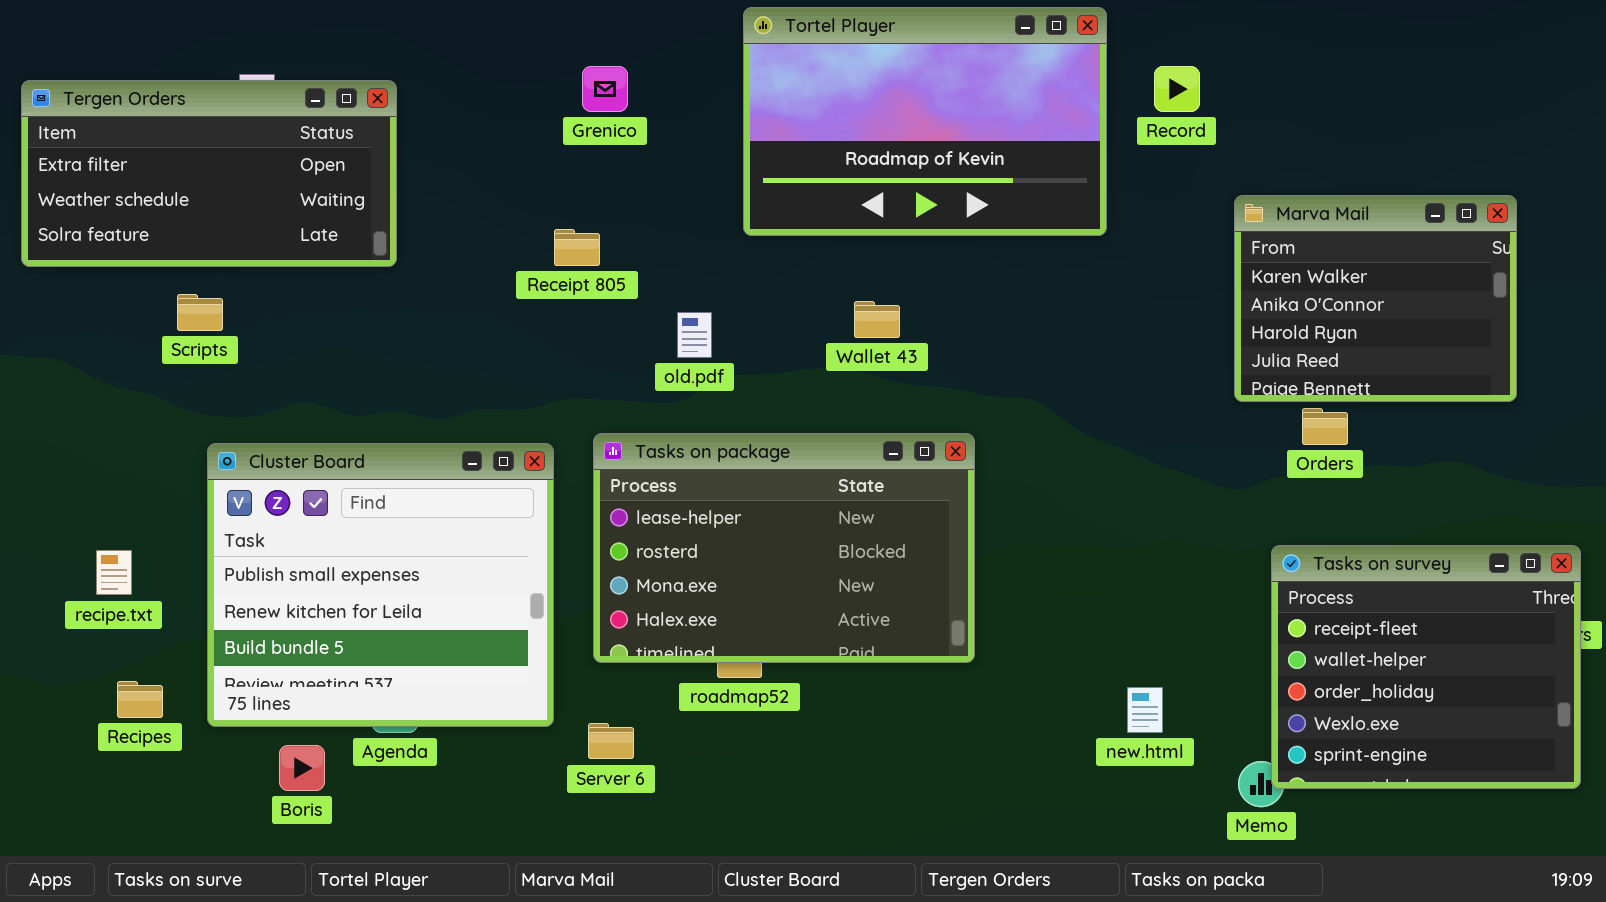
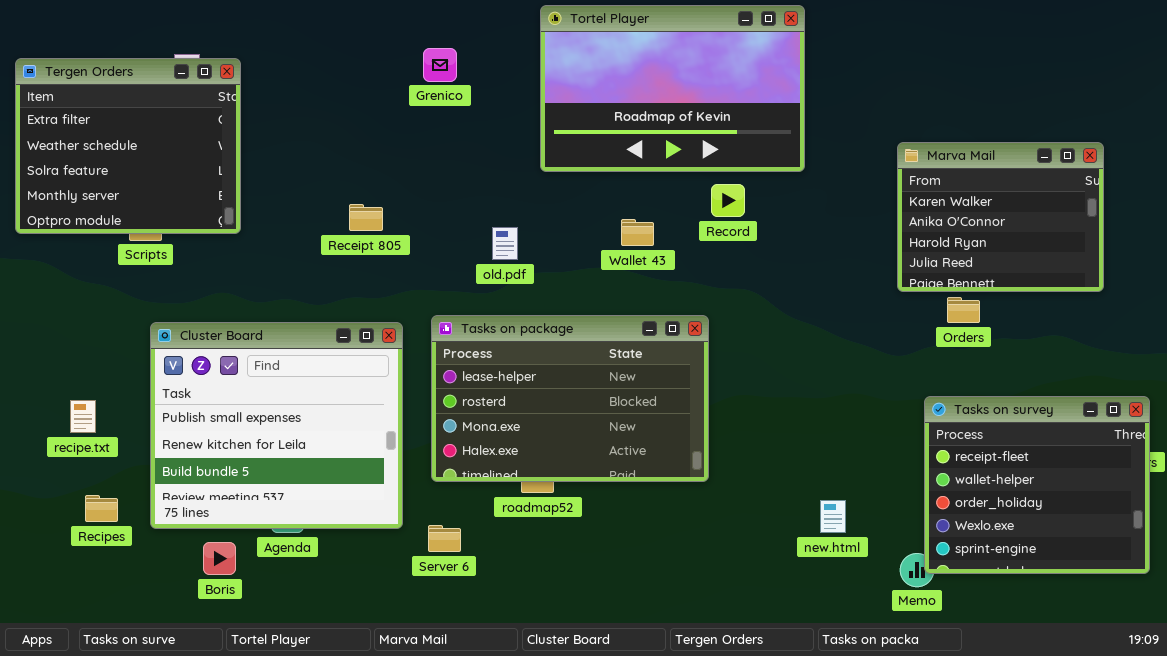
Record: [1154,66,1200,112] -> [711,184,745,217], moved
Tergen Orders: [21,80,397,267] -> [15,58,241,234], resized
Receipt 805: [554,229,600,266] -> [349,204,383,231], moved

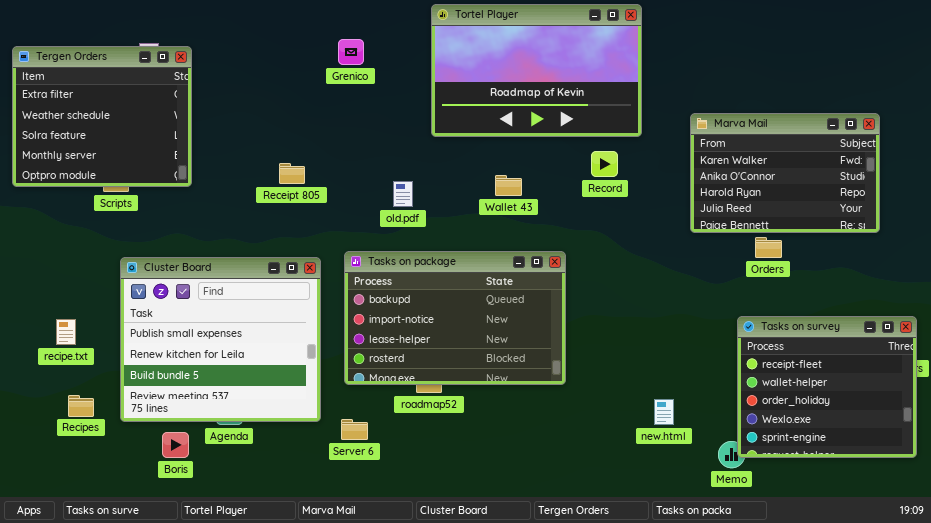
Marva Mail: [897,142,1104,292] -> [690,113,880,233], resized
Record: [711,184,745,217] -> [591,151,618,177], moved
Tasks on package: [431,315,709,482] -> [344,251,566,385], scrolled up 2 rows

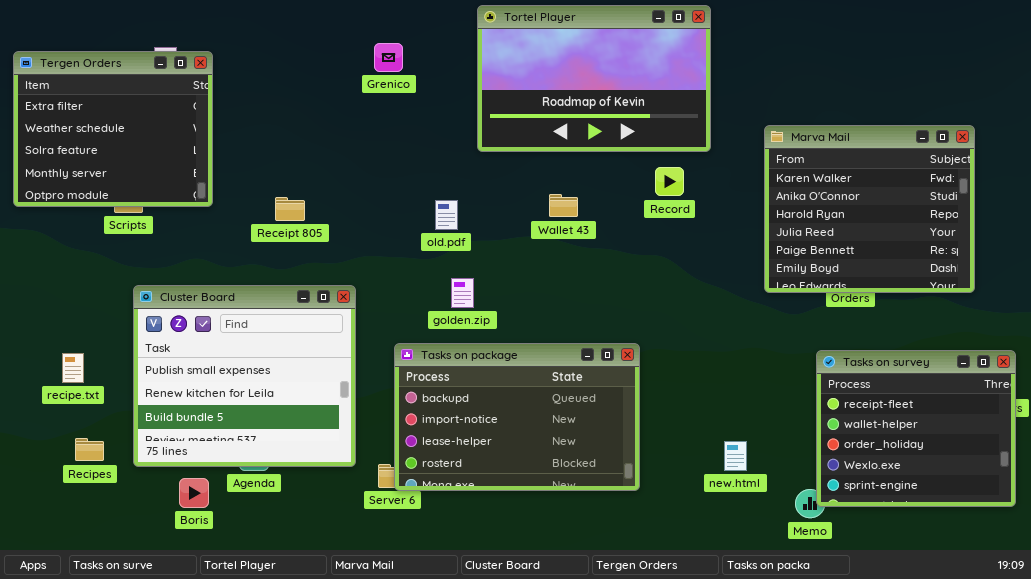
Marva Mail: [690,113,880,233] -> [764,125,975,293], resized
Receipt 805: [279,163,305,184] -> [275,197,305,221], moved
Tasks on package: [344,251,566,385] -> [394,343,640,491], moved

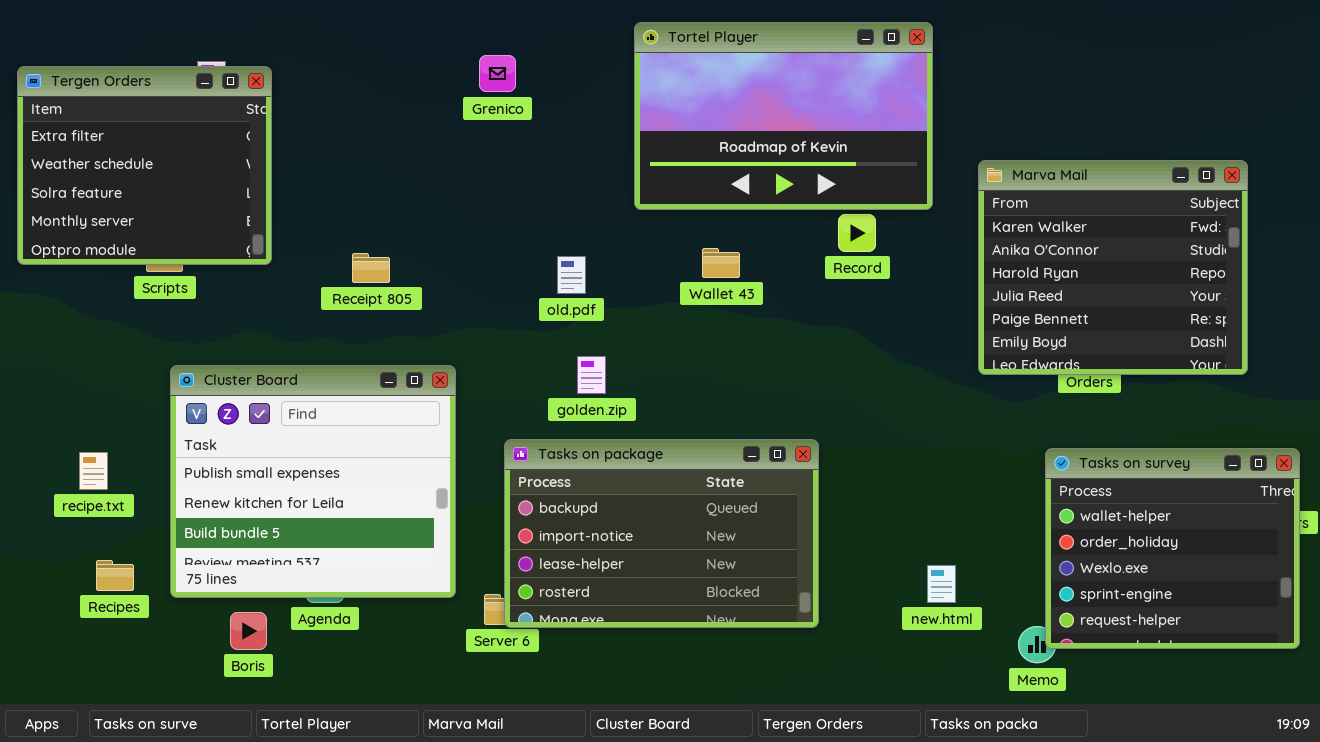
Tortel Player: [477,5,711,152] -> [634,22,933,210], moved
Tasks on survey: [816,350,1016,507] -> [1045,448,1300,649], scrolled down 1 row

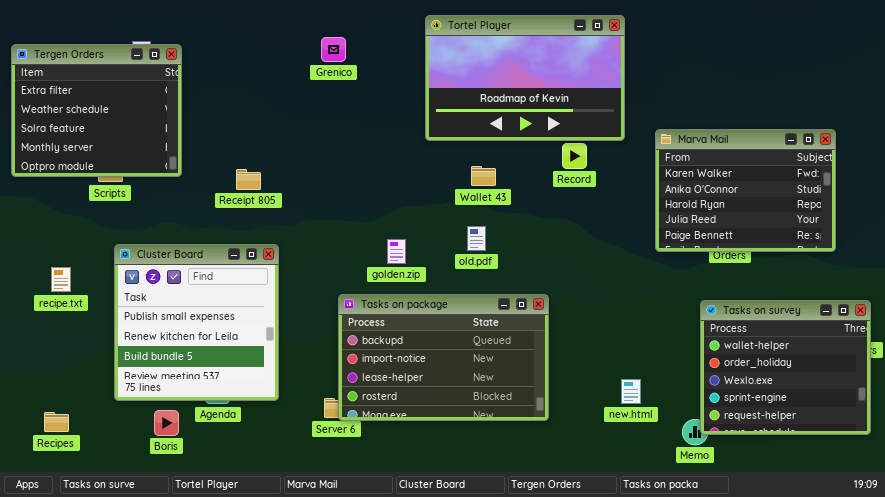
Marva Mail: [978,160,1248,375] -> [655,129,836,252], resized
old.pdf: [557,256,586,294] -> [467,226,486,251], moved
Cluster Board: [170,365,456,598] -> [114,244,279,401], resized
recipe.txt: [79,452,108,490] -> [51,267,71,292], moved
Recipes: [96,560,134,591] -> [44,412,69,432], moved

